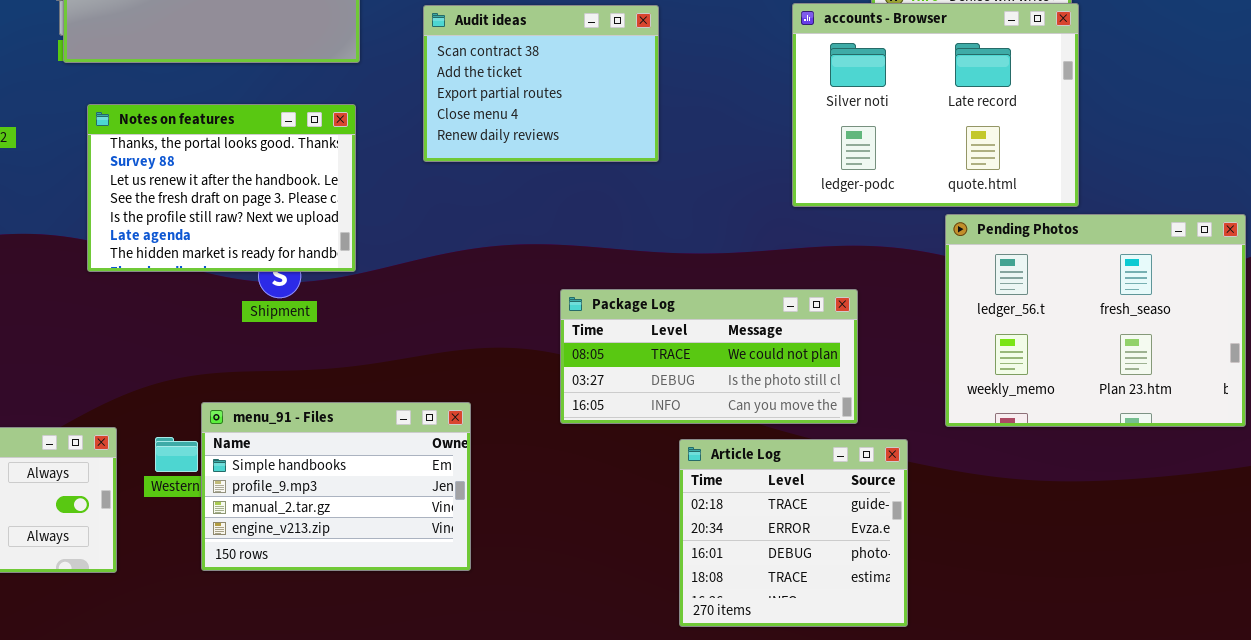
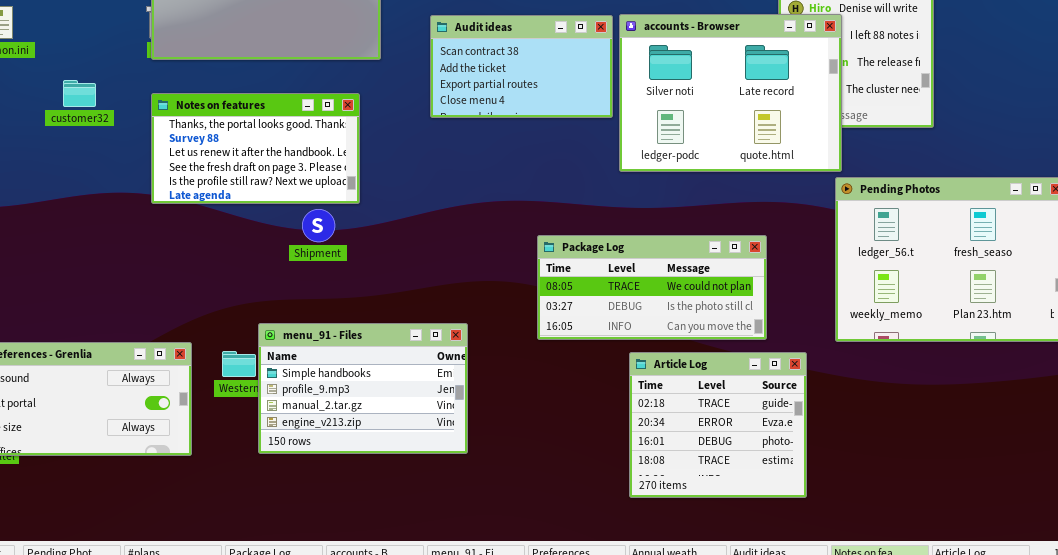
accounts - Browser: [792,3,1079,207] -> [619,14,842,172], moved
Audit ideas: [423,5,659,162] -> [430,15,613,118], resized
Notes on features: [87,104,356,272] -> [151,93,360,204], moved, resized

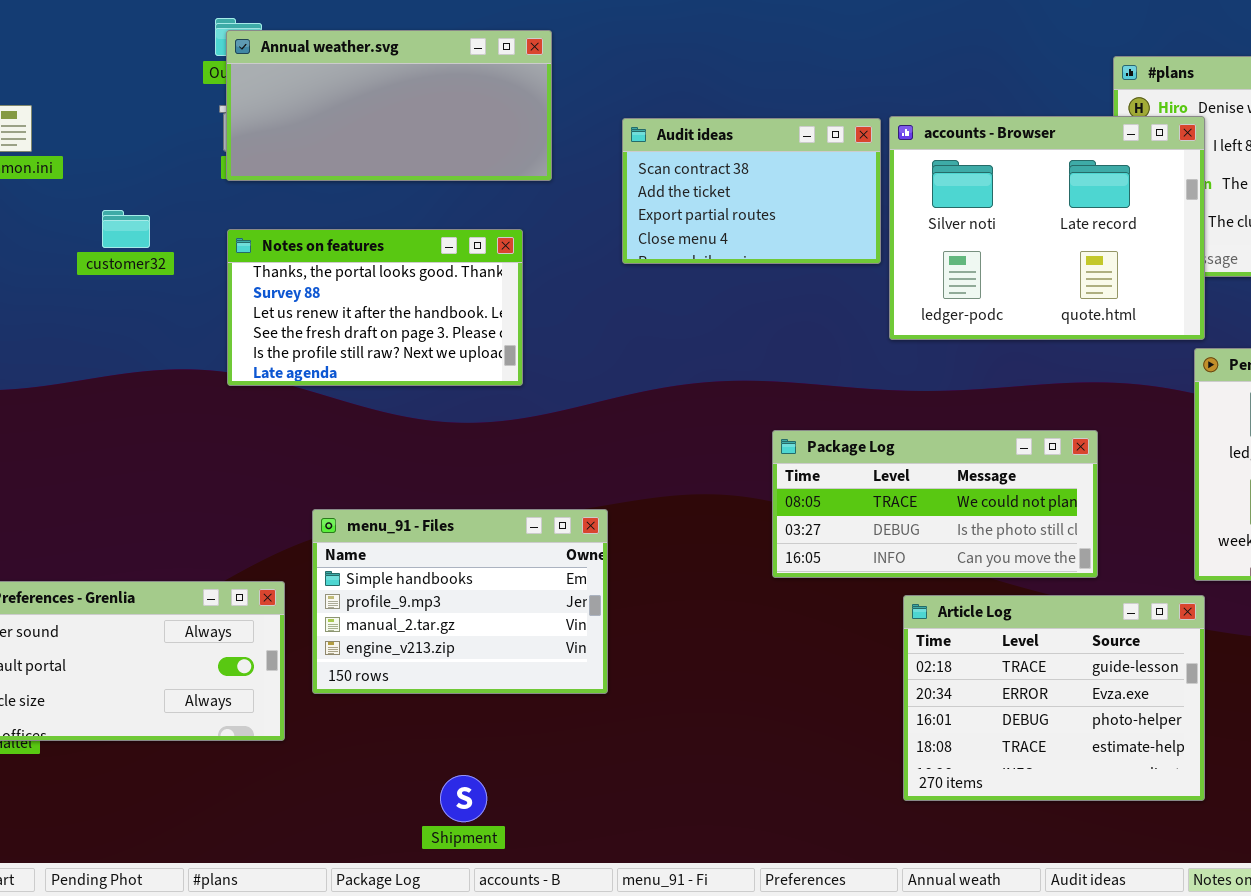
Shipment: [302,209,335,242] -> [440,775,487,822], moved
menu_91 - Files: [258,323,468,454] -> [312,509,608,694], moved
Article Log: [629,352,807,498] -> [903,595,1205,801], resized

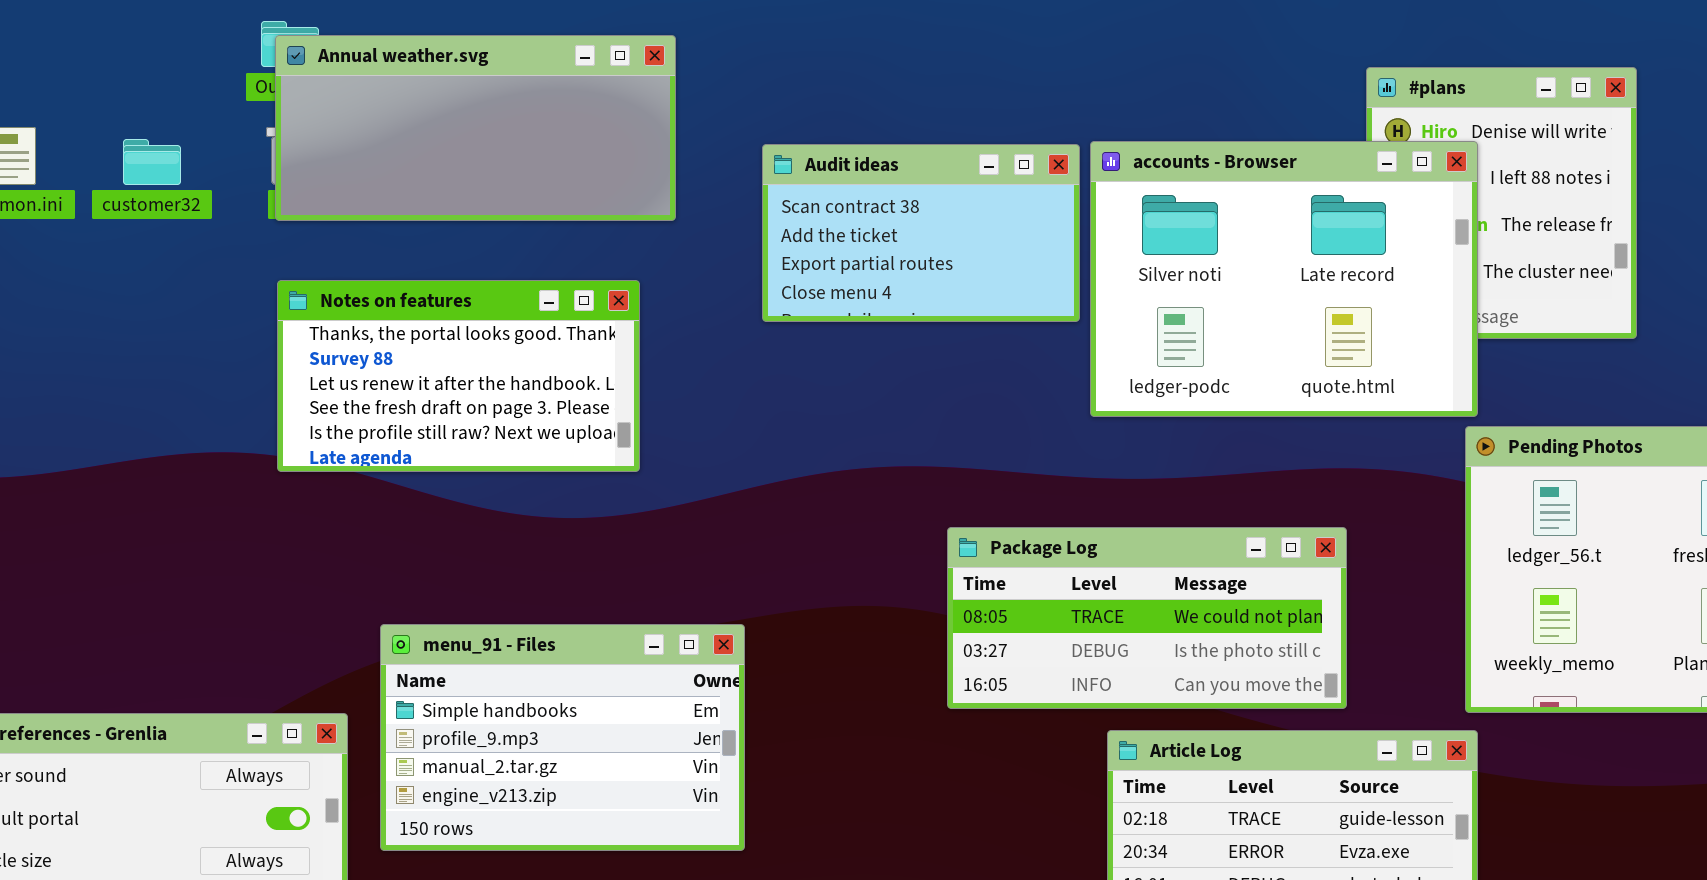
customer32: [102,210,150,248] -> [123,139,181,185], moved

